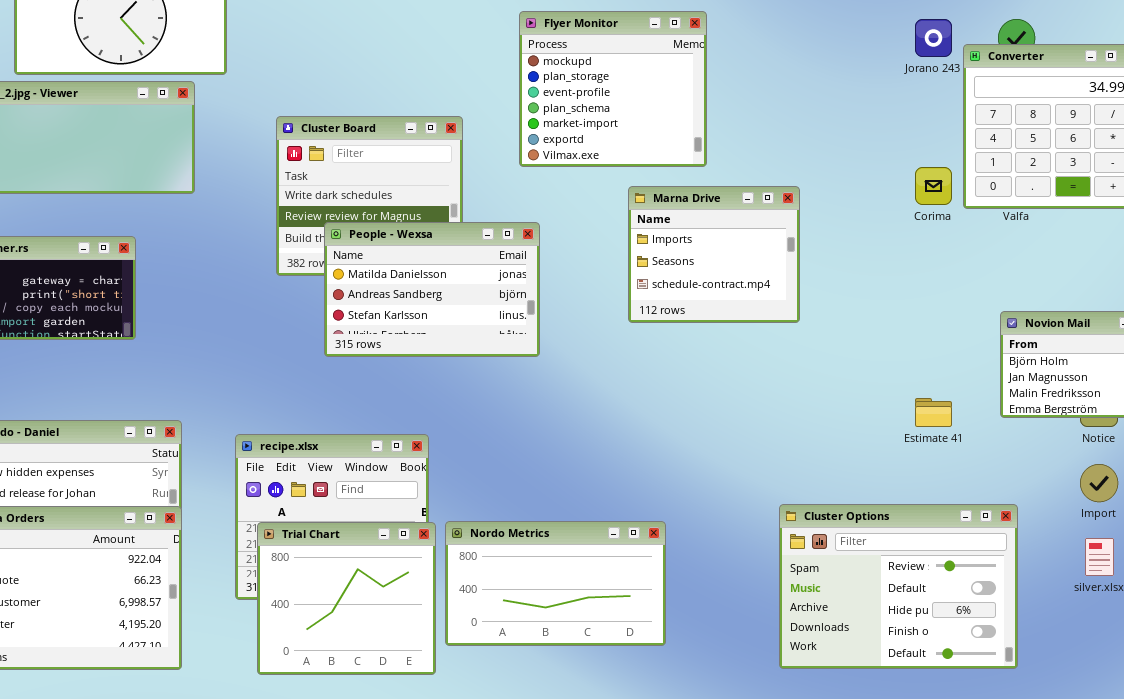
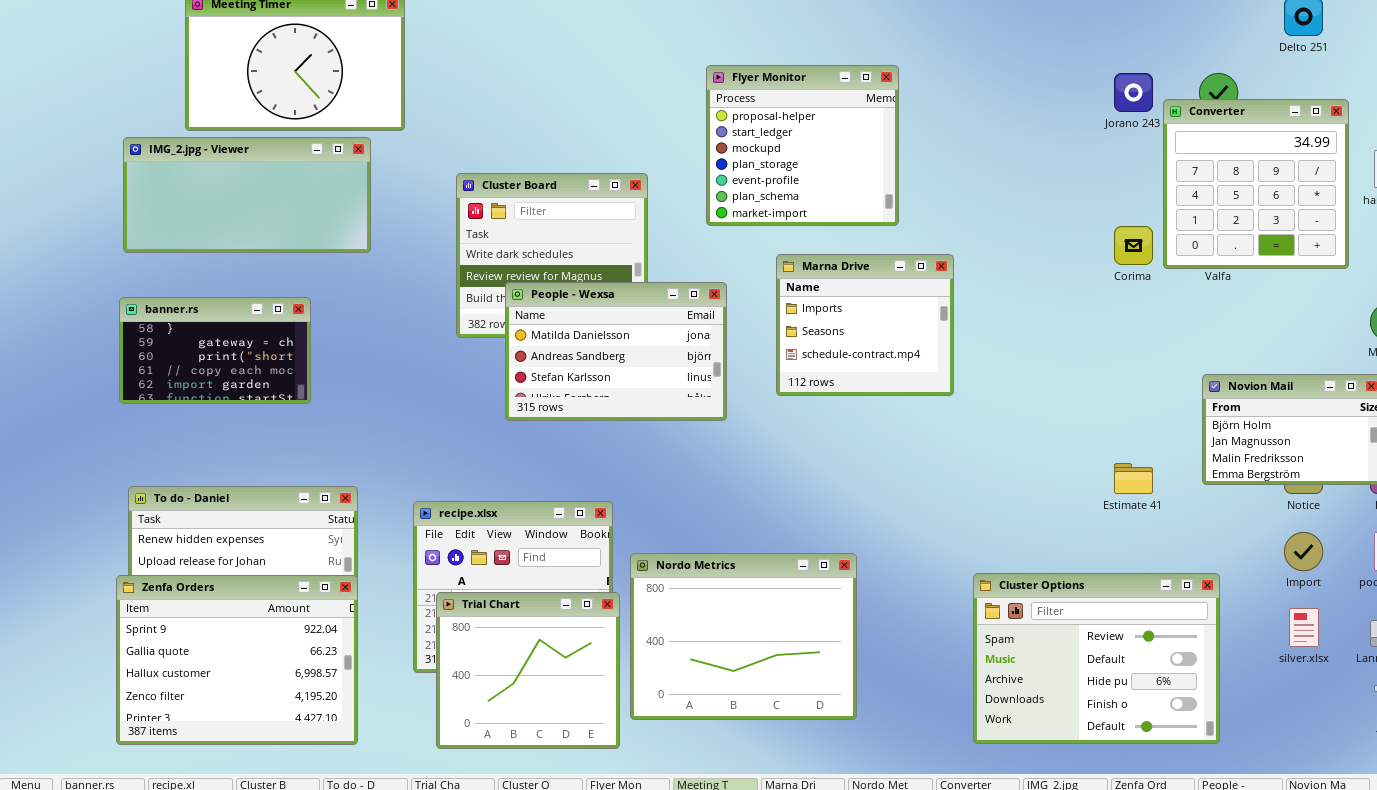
Flyer Monitor: [519,11,707,167] -> [706,65,899,226], scrolled up 2 rows
Marna Drive: [628,186,800,323] -> [776,254,954,396], moved
Nordo Metrics: [445,521,666,646] -> [630,553,857,720], resized

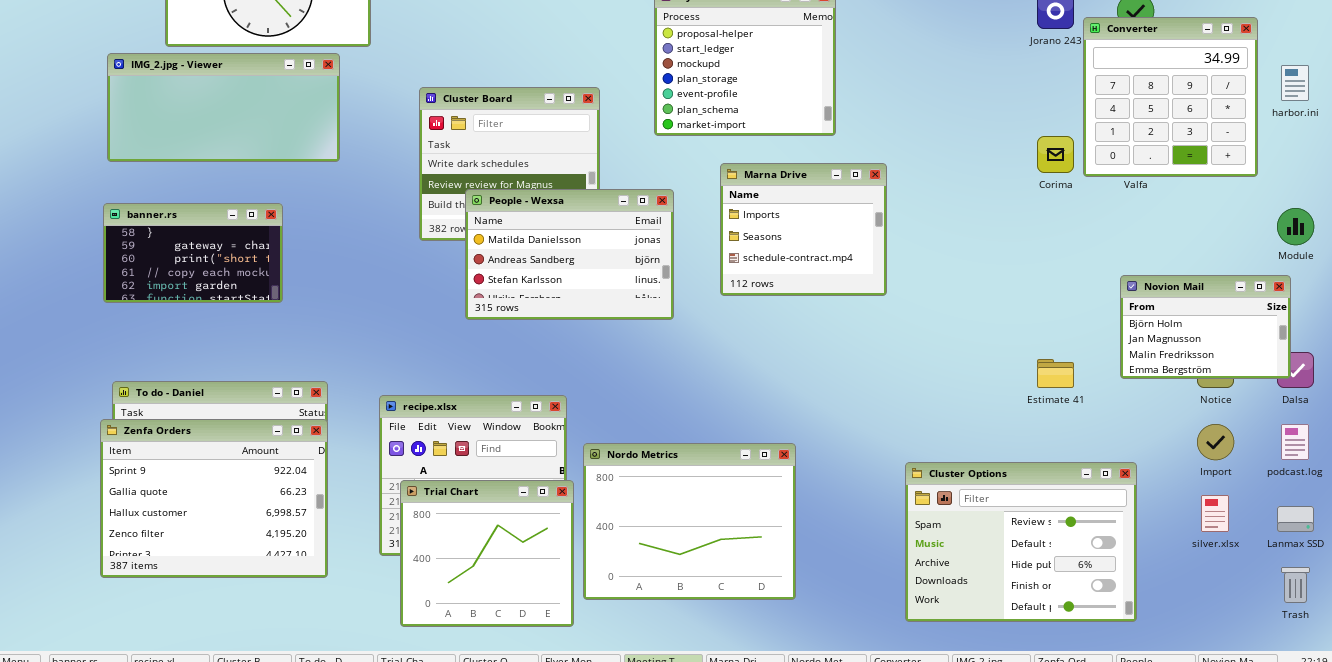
Zenfa Orders: [116,575,358,745] -> [100,419,328,578], moved

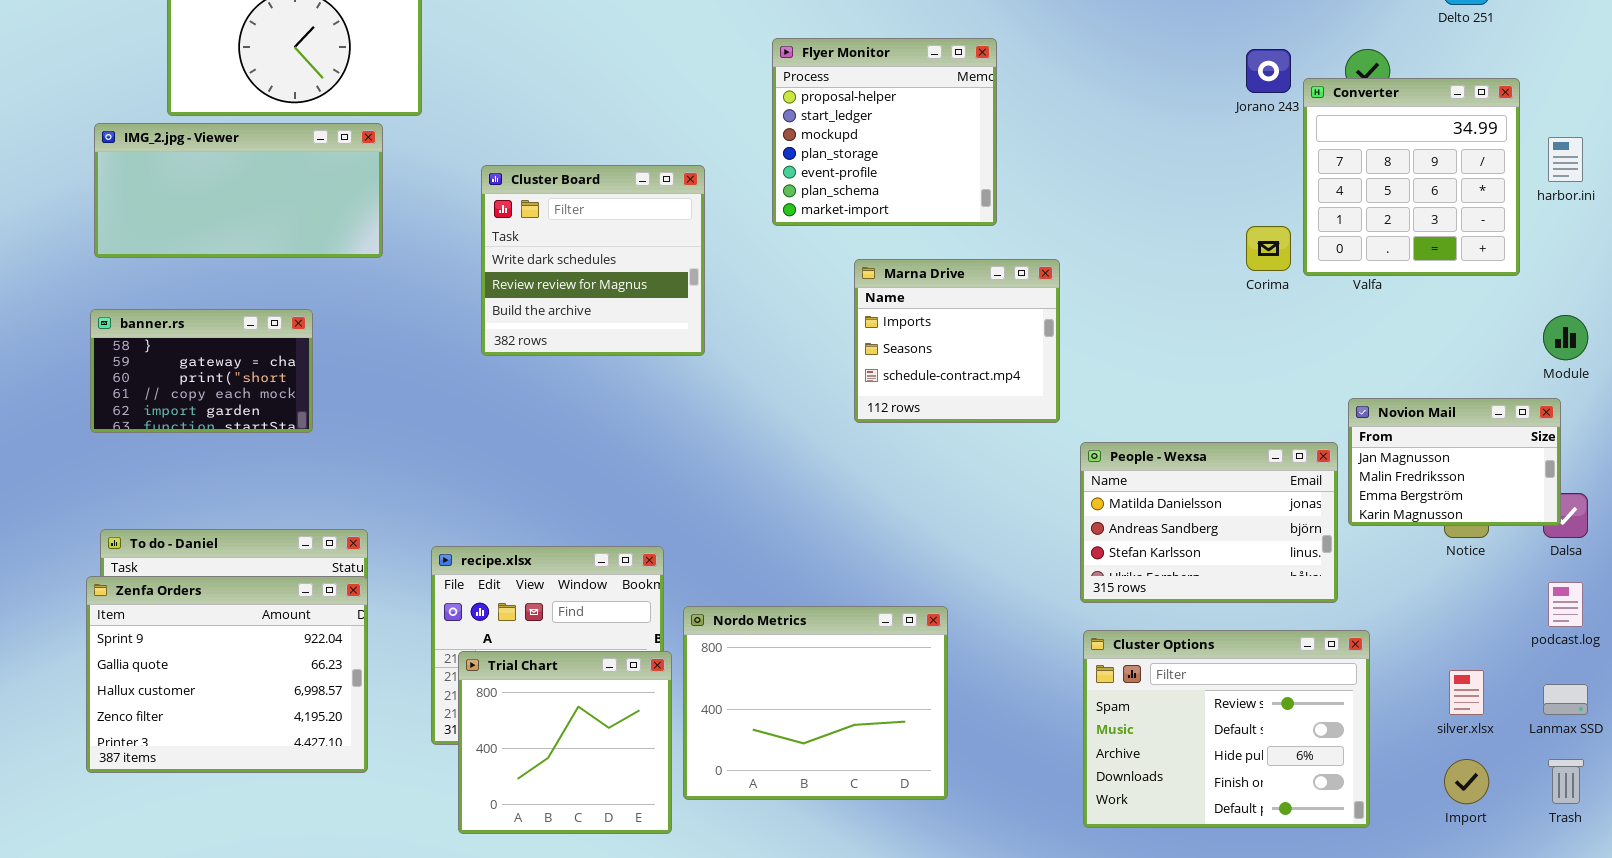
People - Wexsa: [465,189,674,320] -> [1080,442,1338,603], moved
Novion Mail: [1120,275,1291,379] -> [1348,398,1561,526], scrolled down 1 row
Import: [1197,424,1234,460] -> [1444,759,1489,804], moved

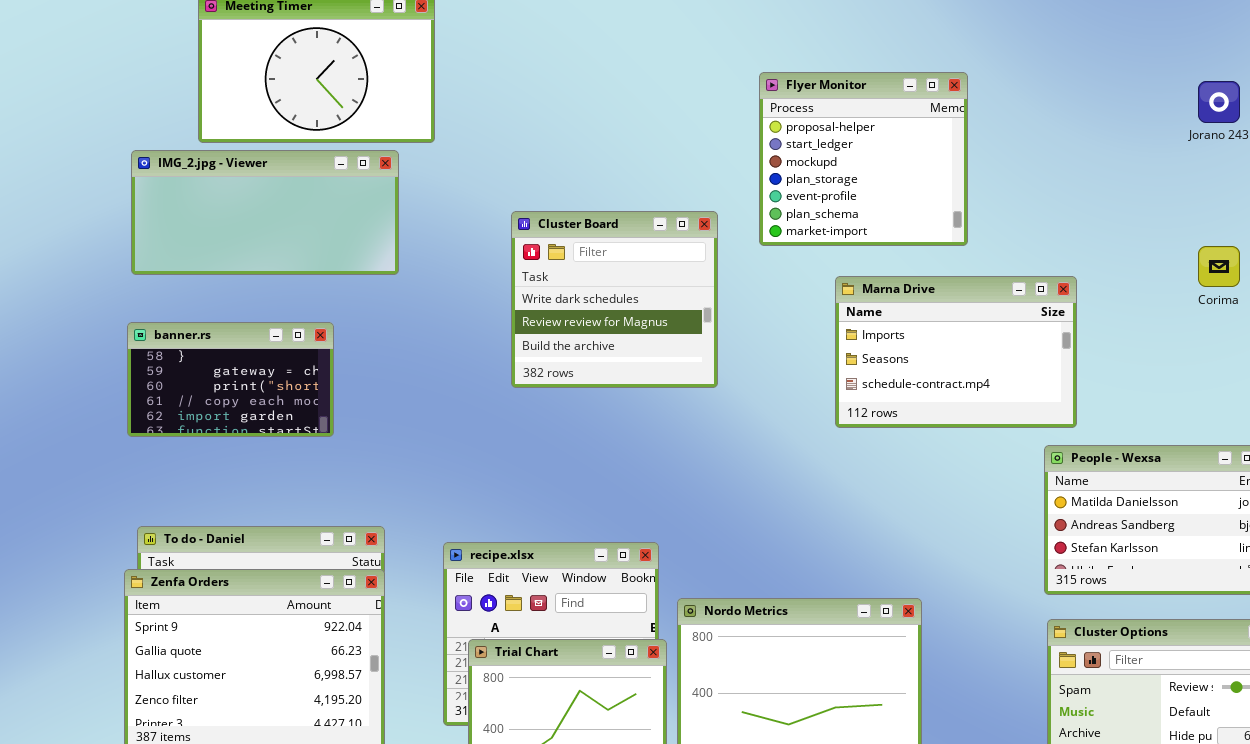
Cluster Board: [481,165,705,356] -> [511,211,718,388], moved
Marna Drive: [854,259,1060,423] -> [835,276,1077,428], resized

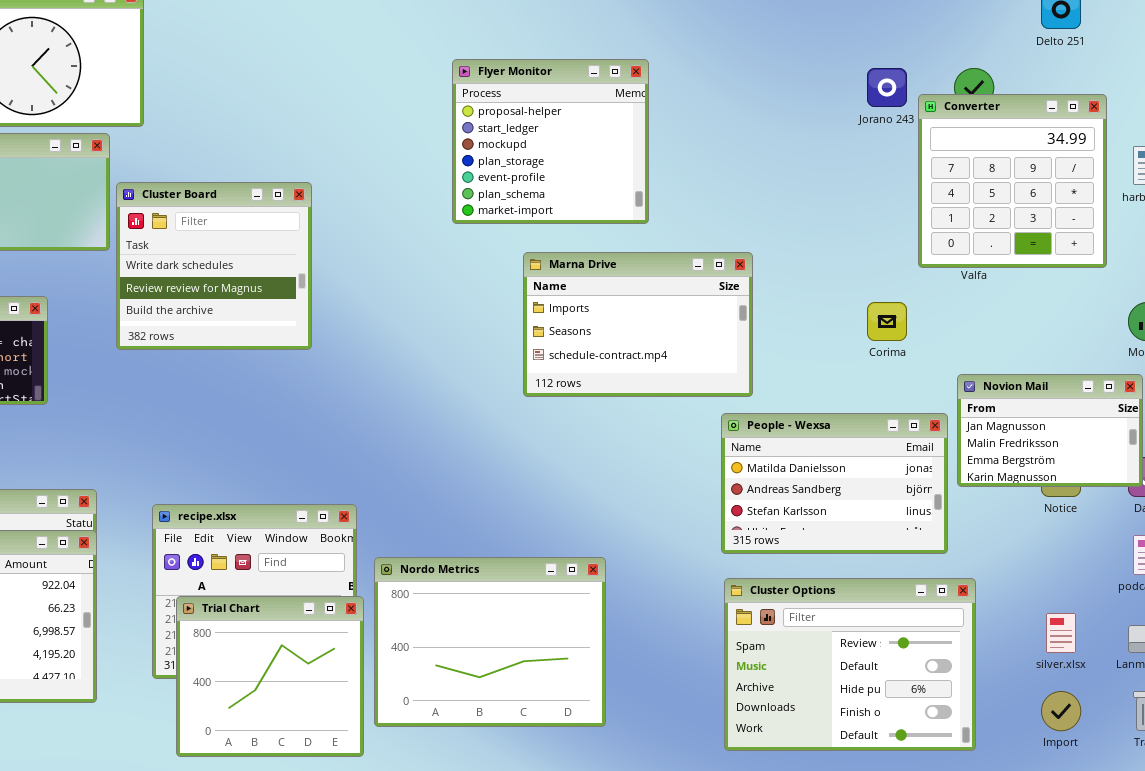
Cluster Board: [511,211,718,388] -> [116,182,312,350], moved
Corima: [1198,246,1240,287] -> [867,302,907,341], moved

